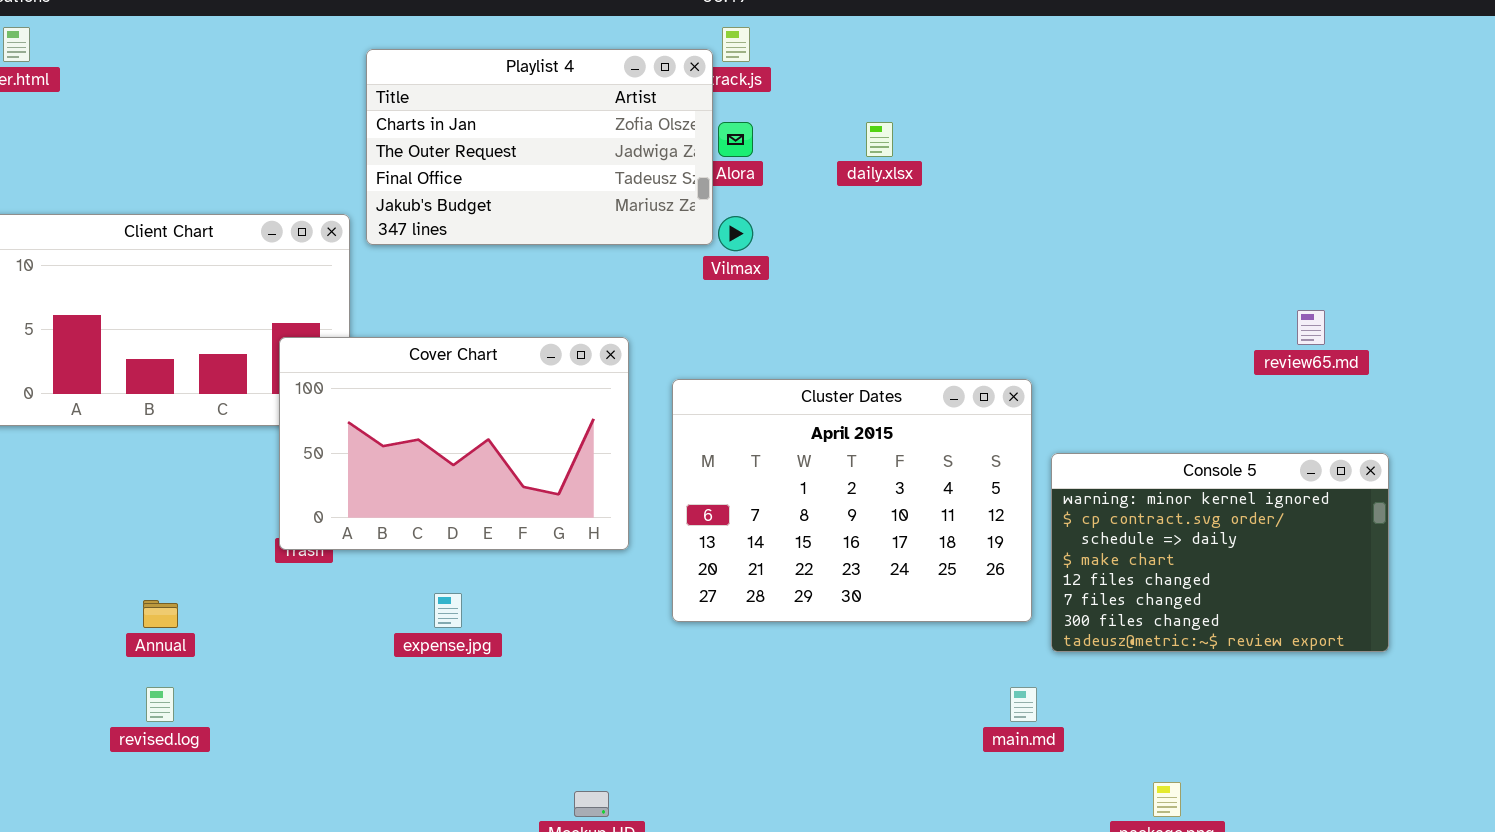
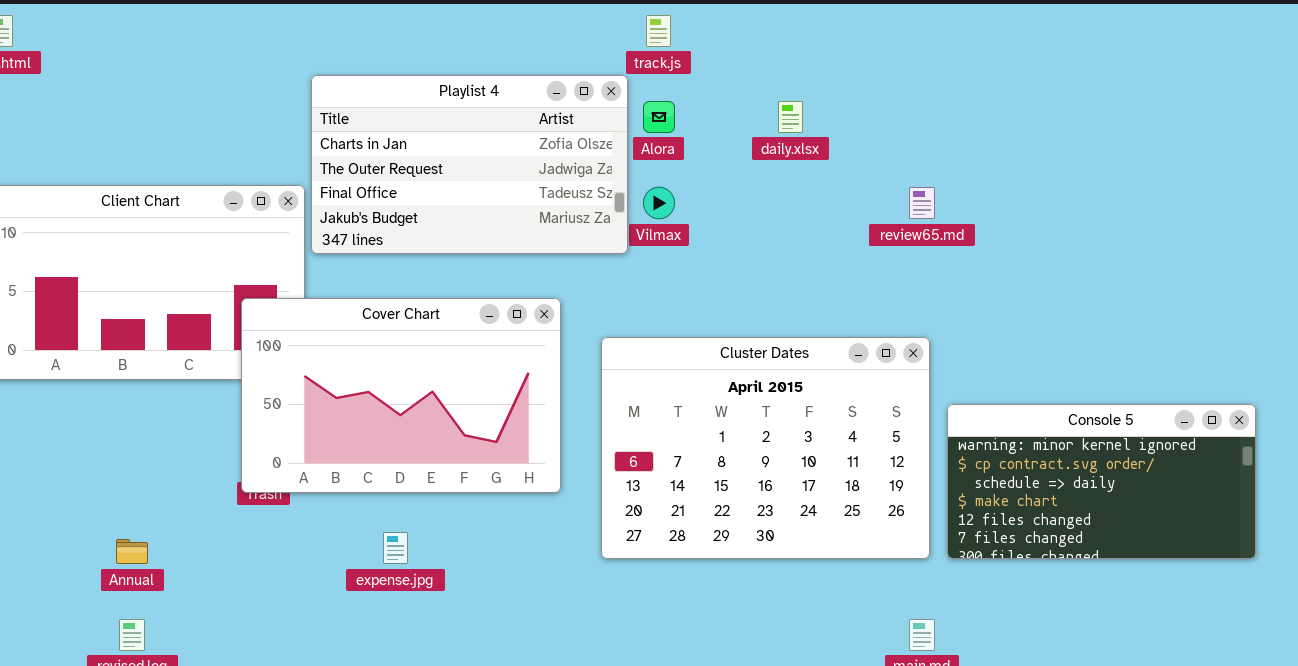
Playlist 4: [366,49,713,245] -> [311,75,628,254], moved
review65.md: [1297,310,1325,345] -> [909,187,935,219], moved
Console 5: [1051,453,1389,652] -> [947,404,1256,559], resized

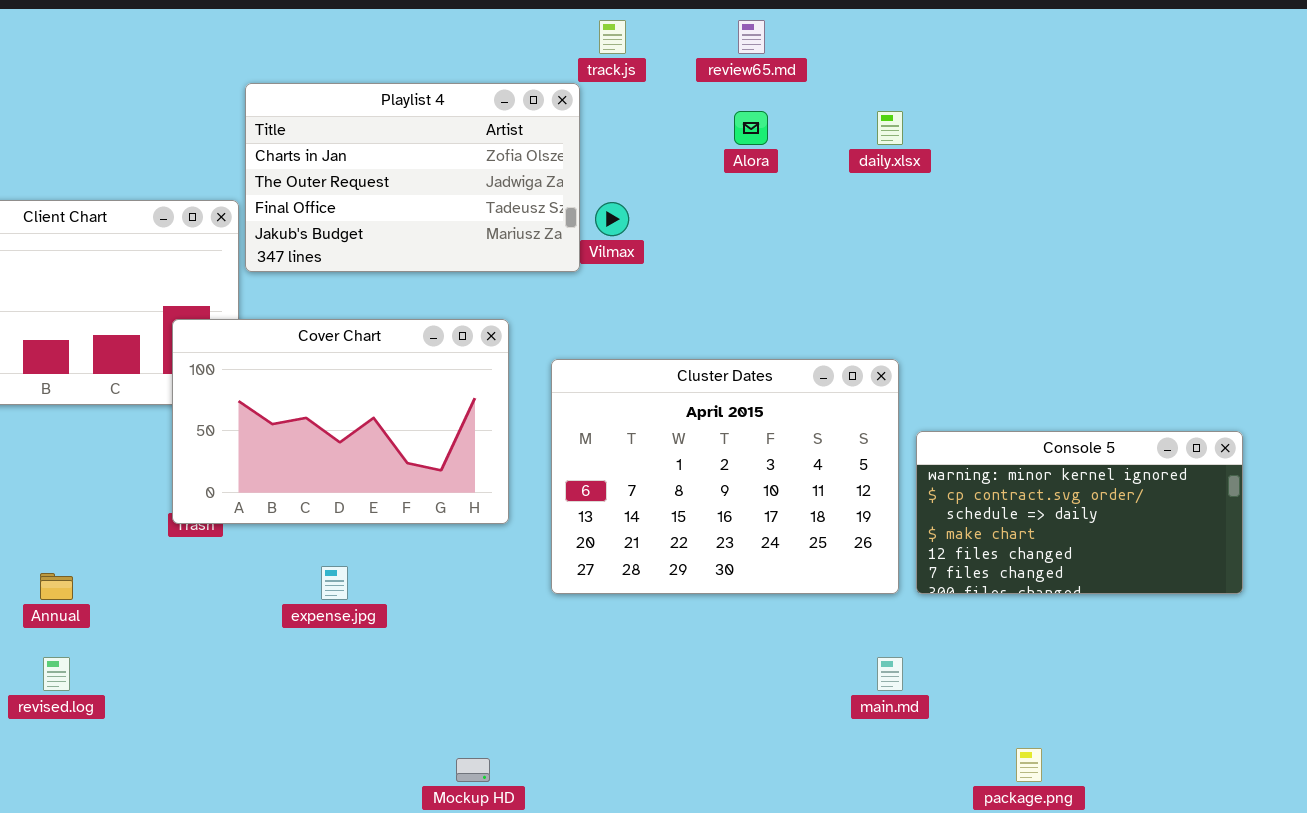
Alora: [643,101,675,133] -> [734,111,768,145], moved
daily.xlsx: [778,101,803,133] -> [877,111,903,145], moved
review65.md: [909,187,935,219] -> [738,20,765,54], moved

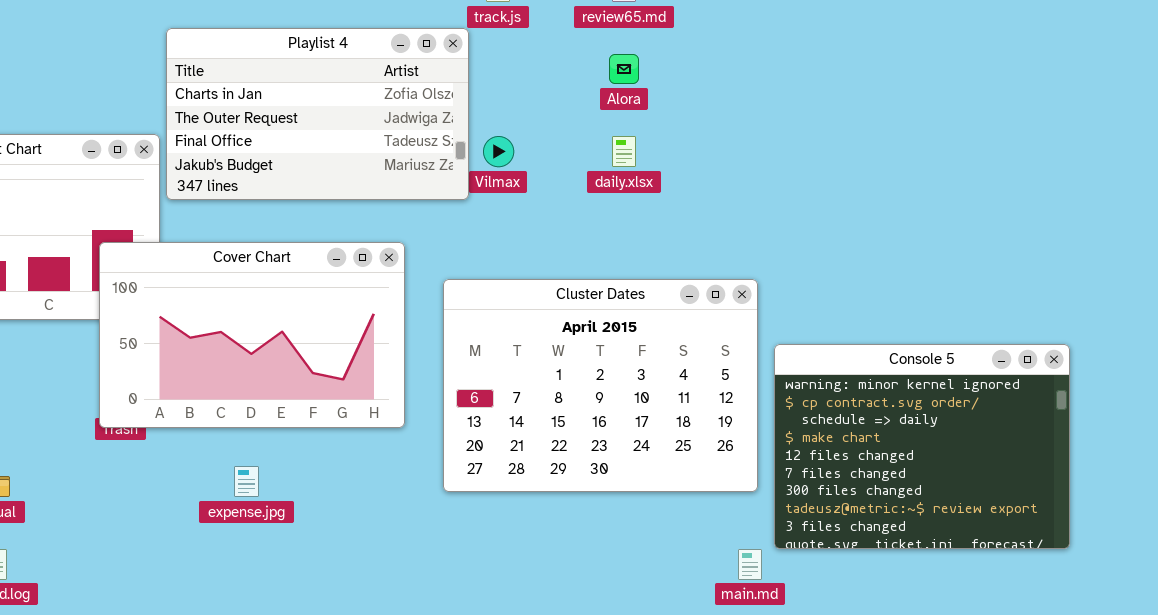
daily.xlsx: [877,111,903,145] -> [612,136,636,167], moved
Console 5: [916,431,1243,594] -> [774,344,1070,549], resized

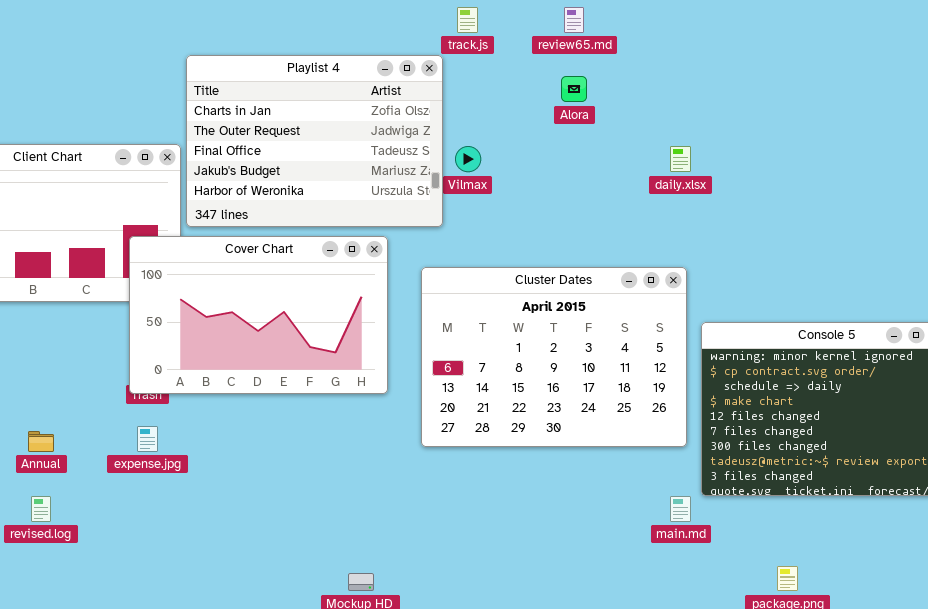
Playlist 4: [166,28,469,200] -> [186,55,443,227], resized
daily.xlsx: [612,136,636,167] -> [670,146,691,172], moved
expense.jpg: [234,466,259,497] -> [137,426,158,452], moved

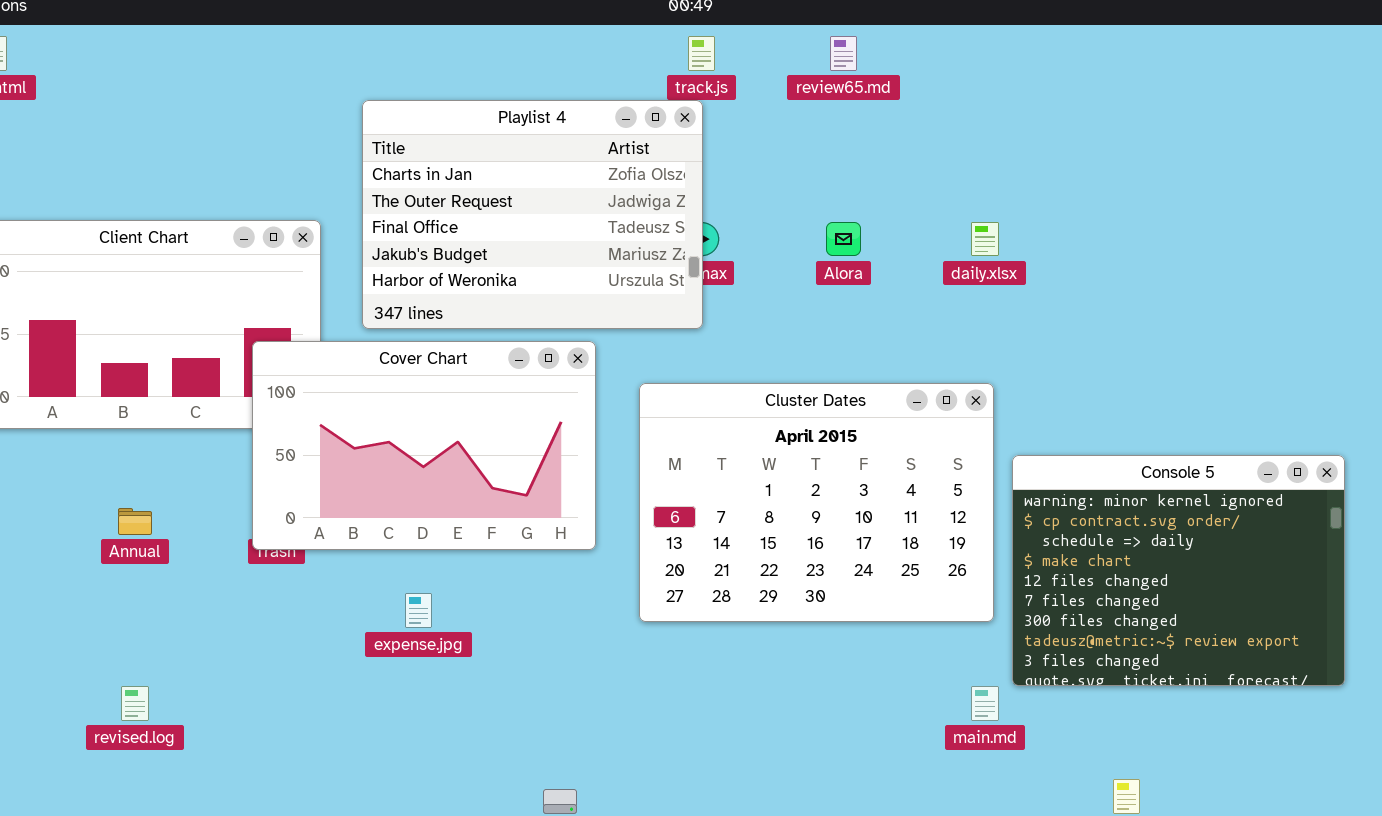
Playlist 4: [186,55,443,227] -> [362,100,703,329], moved
Alora: [561,76,587,102] -> [826,222,861,256], moved
expense.jpg: [137,426,158,452] -> [405,593,432,628], moved
Annual: [28,431,54,452] -> [118,508,152,535], moved

